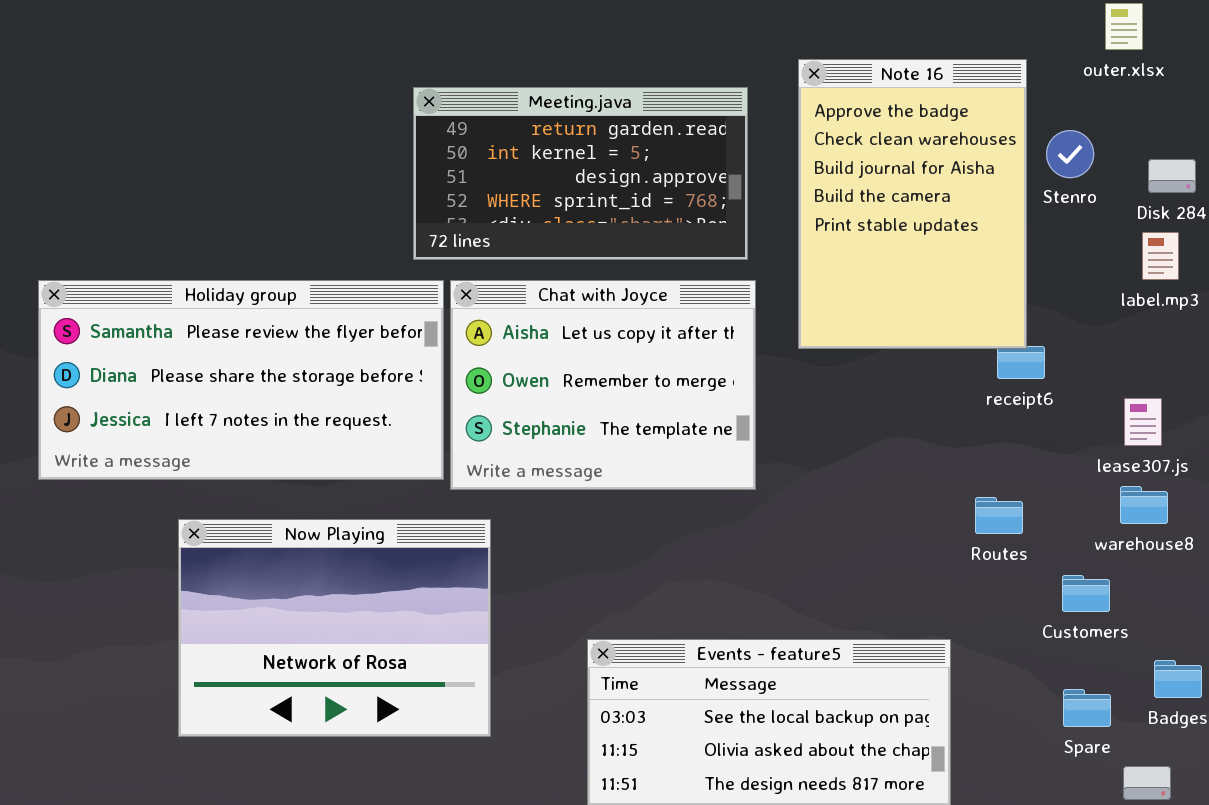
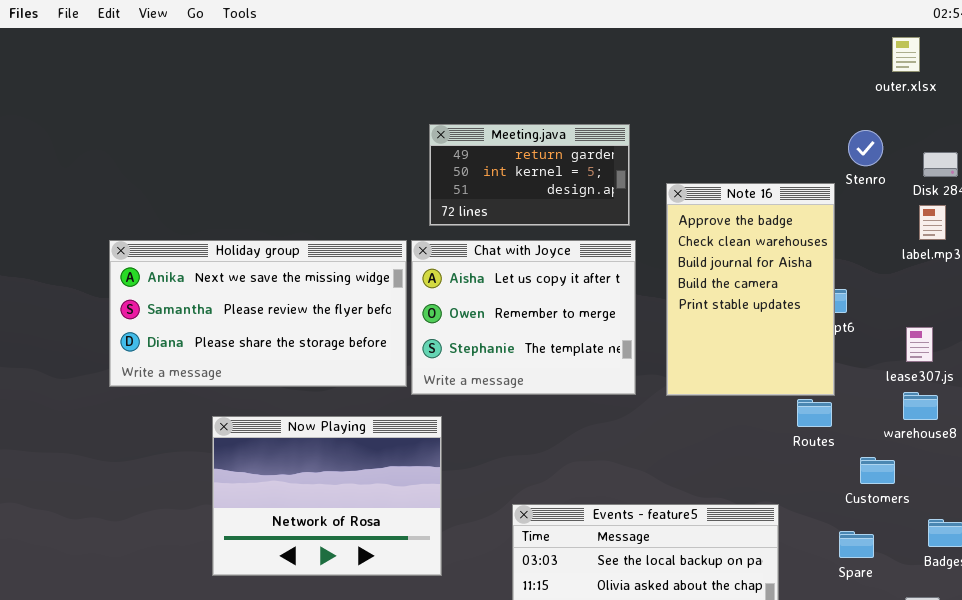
Note 16: [798,59,1027,349] -> [666,183,835,396], moved
Meeting.java: [413,87,748,260] -> [429,124,630,226], resized
Holiday group: [38,280,444,480] -> [109,240,407,387], scrolled up 1 row
Spare: [1063,689,1111,727] -> [839,531,874,558], moved

